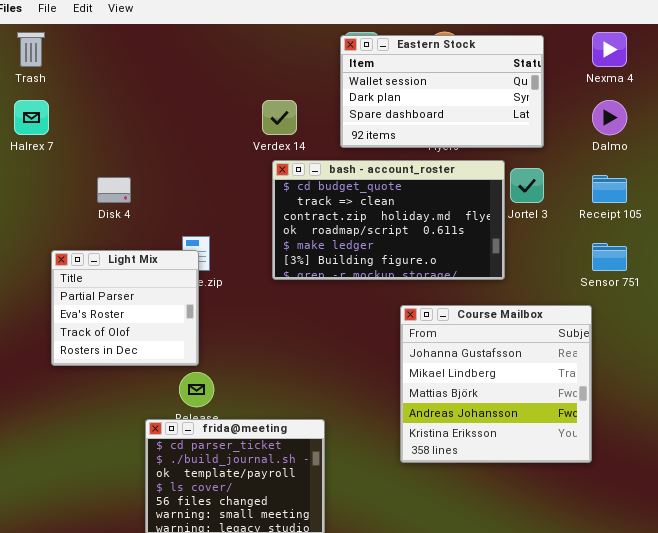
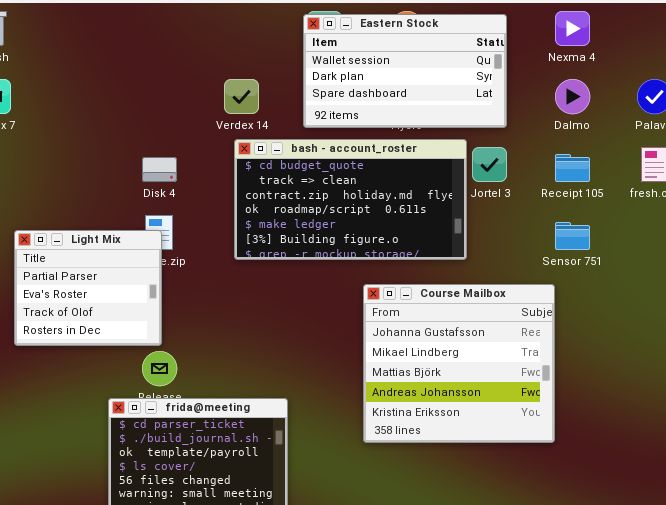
Disk 4: [97,177,131,203] -> [142,157,177,182], moved

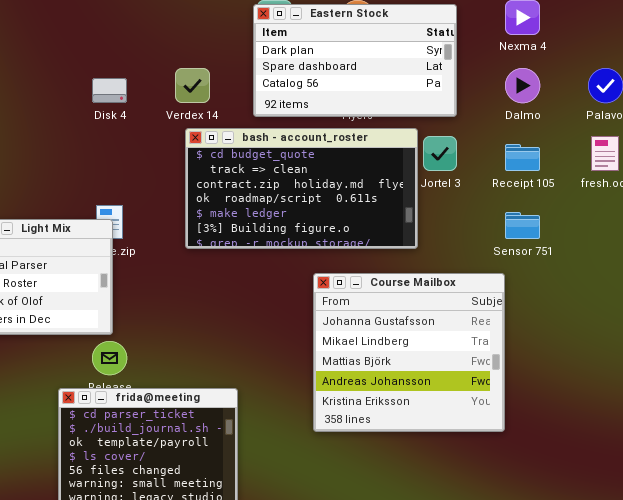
Eastern Stock: [303,14,507,128] -> [253,4,457,117], scrolled down 1 row
Disk 4: [142,157,177,182] -> [92,78,127,103], moved

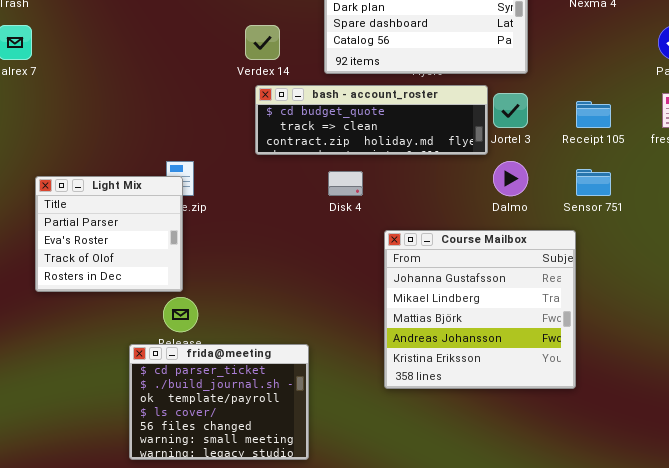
Dalmo: [505,68,540,103] -> [493,161,528,196], moved
Disk 4: [92,78,127,103] -> [328,171,363,196], moved
bash - account_roster: [185,128,418,249] -> [255,85,488,155], resized

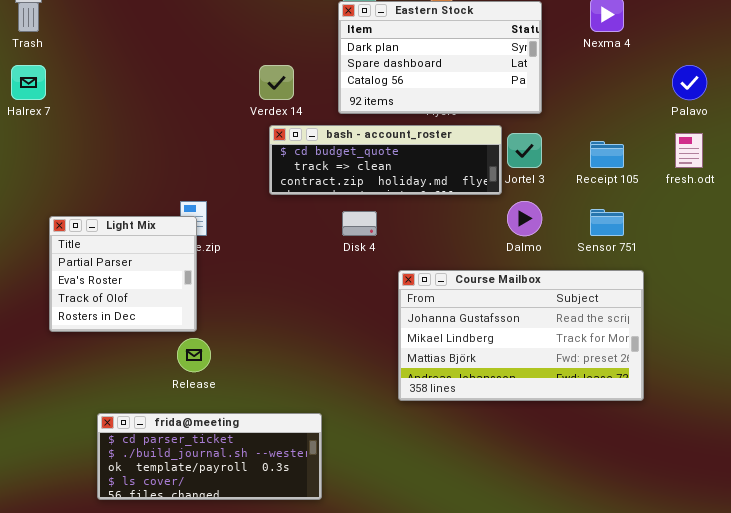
Course Mailbox: [384,230,576,389] -> [398,270,644,401], resized
frida@meeting: [129,344,309,460] -> [97,413,322,500], resized

